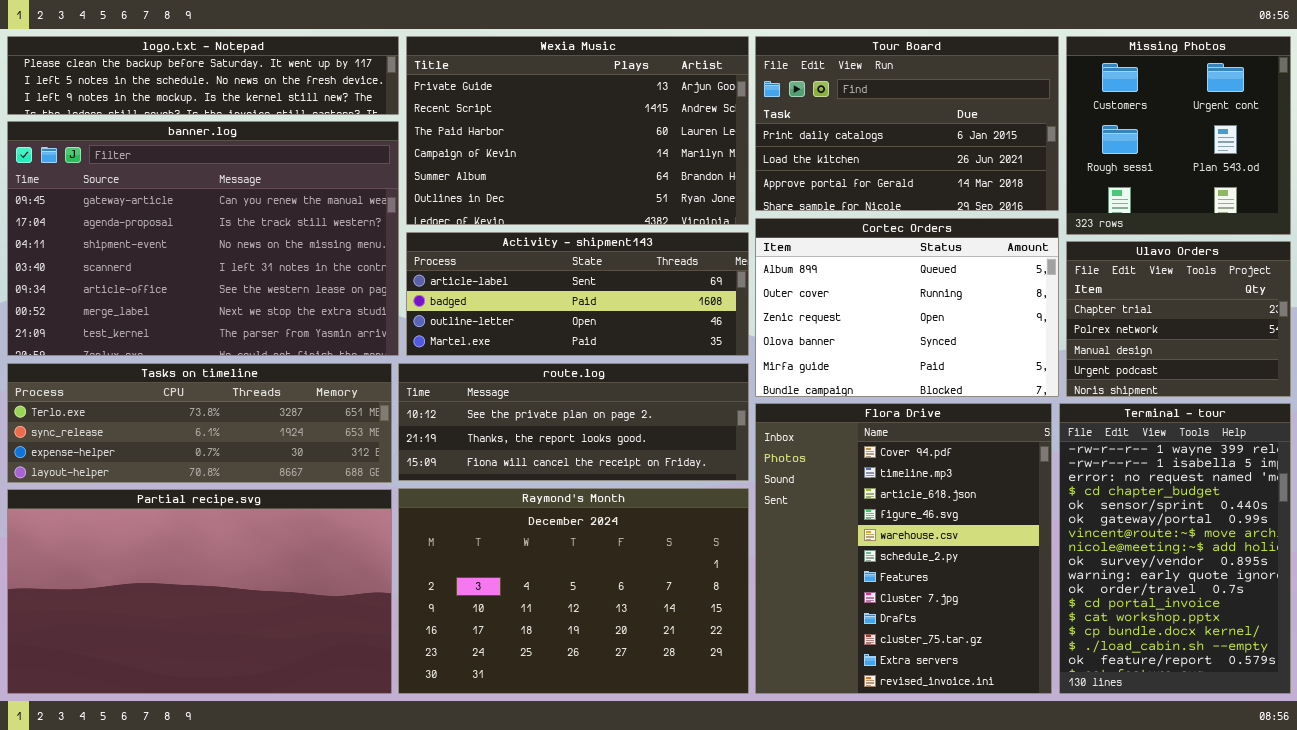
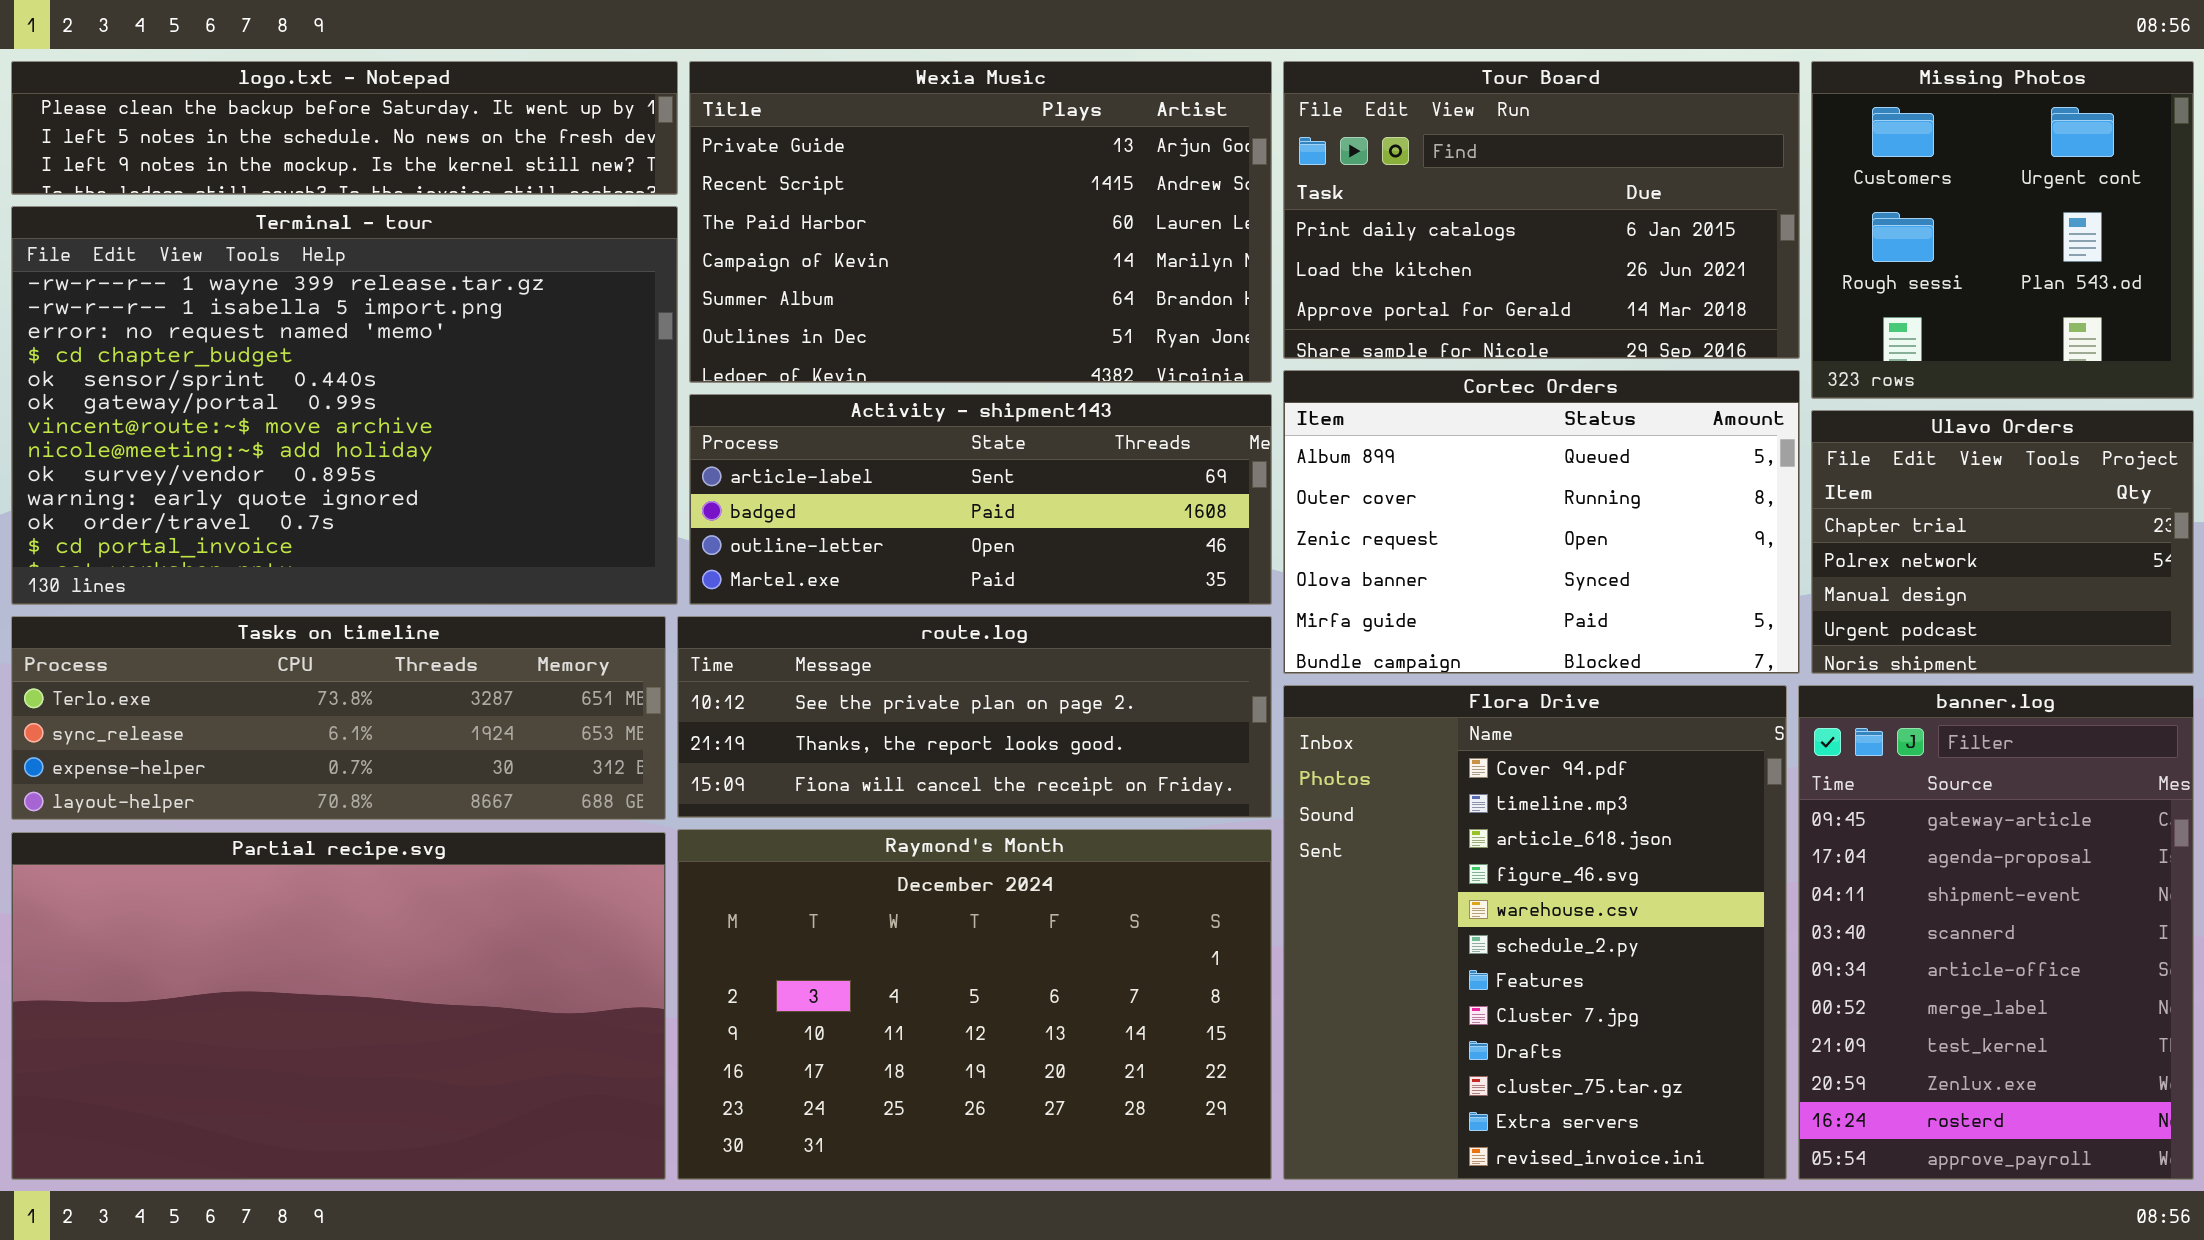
banner.log: [7,121,399,356] -> [1798,685,2194,1180], moved, resized
Terminal - tour: [1059,403,1291,694] -> [11,206,678,605], moved, resized

